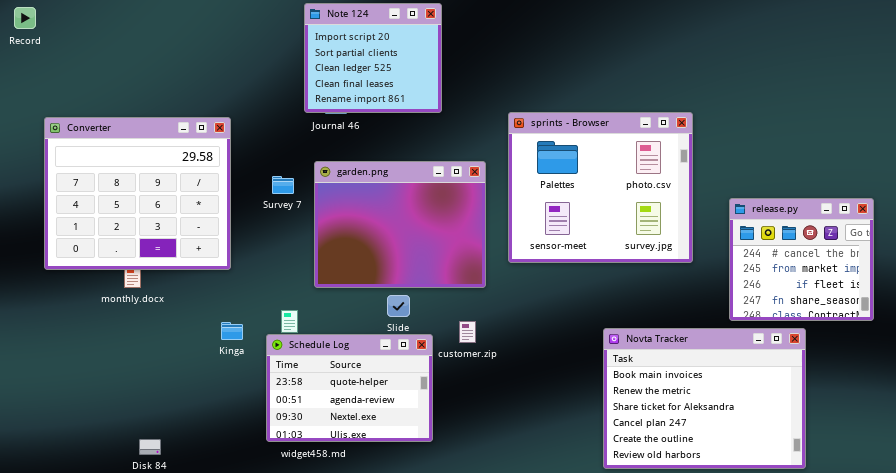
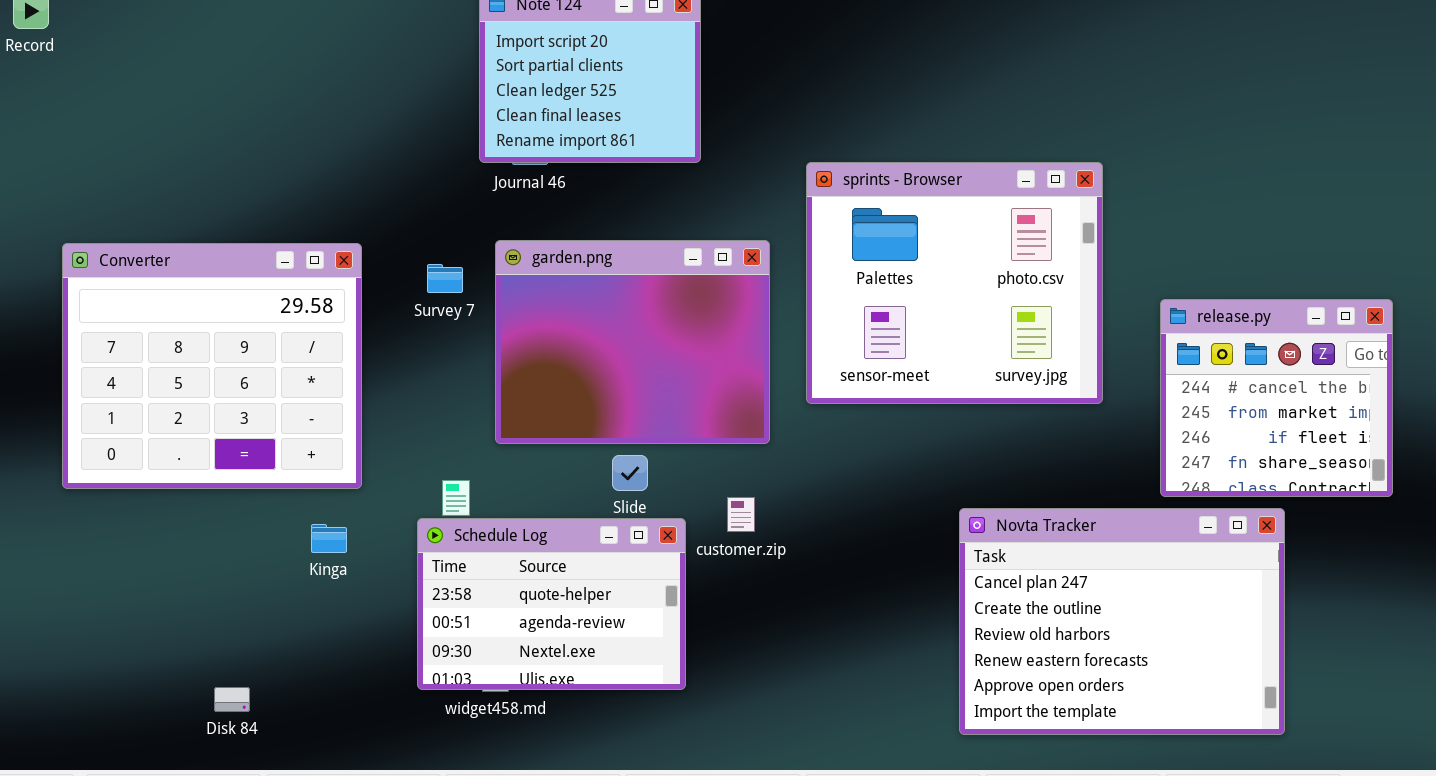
Converter: [44,117,231,270] -> [62,243,362,489], moved
Kinga: [221,322,243,340] -> [311,524,347,553], moved
Novta Tracker: [603,328,806,469] -> [959,508,1285,735], scrolled down 3 rows

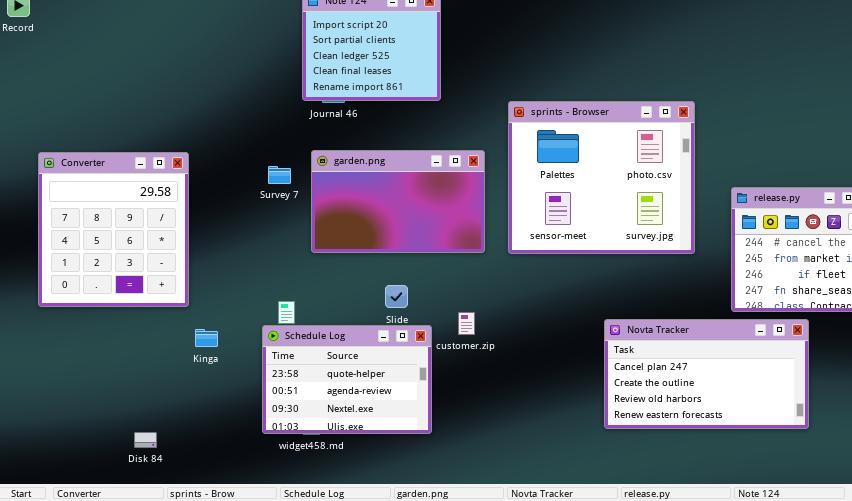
garden.png: [495,240,770,444] -> [311,150,485,253], resized
Converter: [62,243,362,489] -> [38,152,189,307], resized
Novta Tracker: [959,508,1285,735] -> [604,319,809,429], resized

